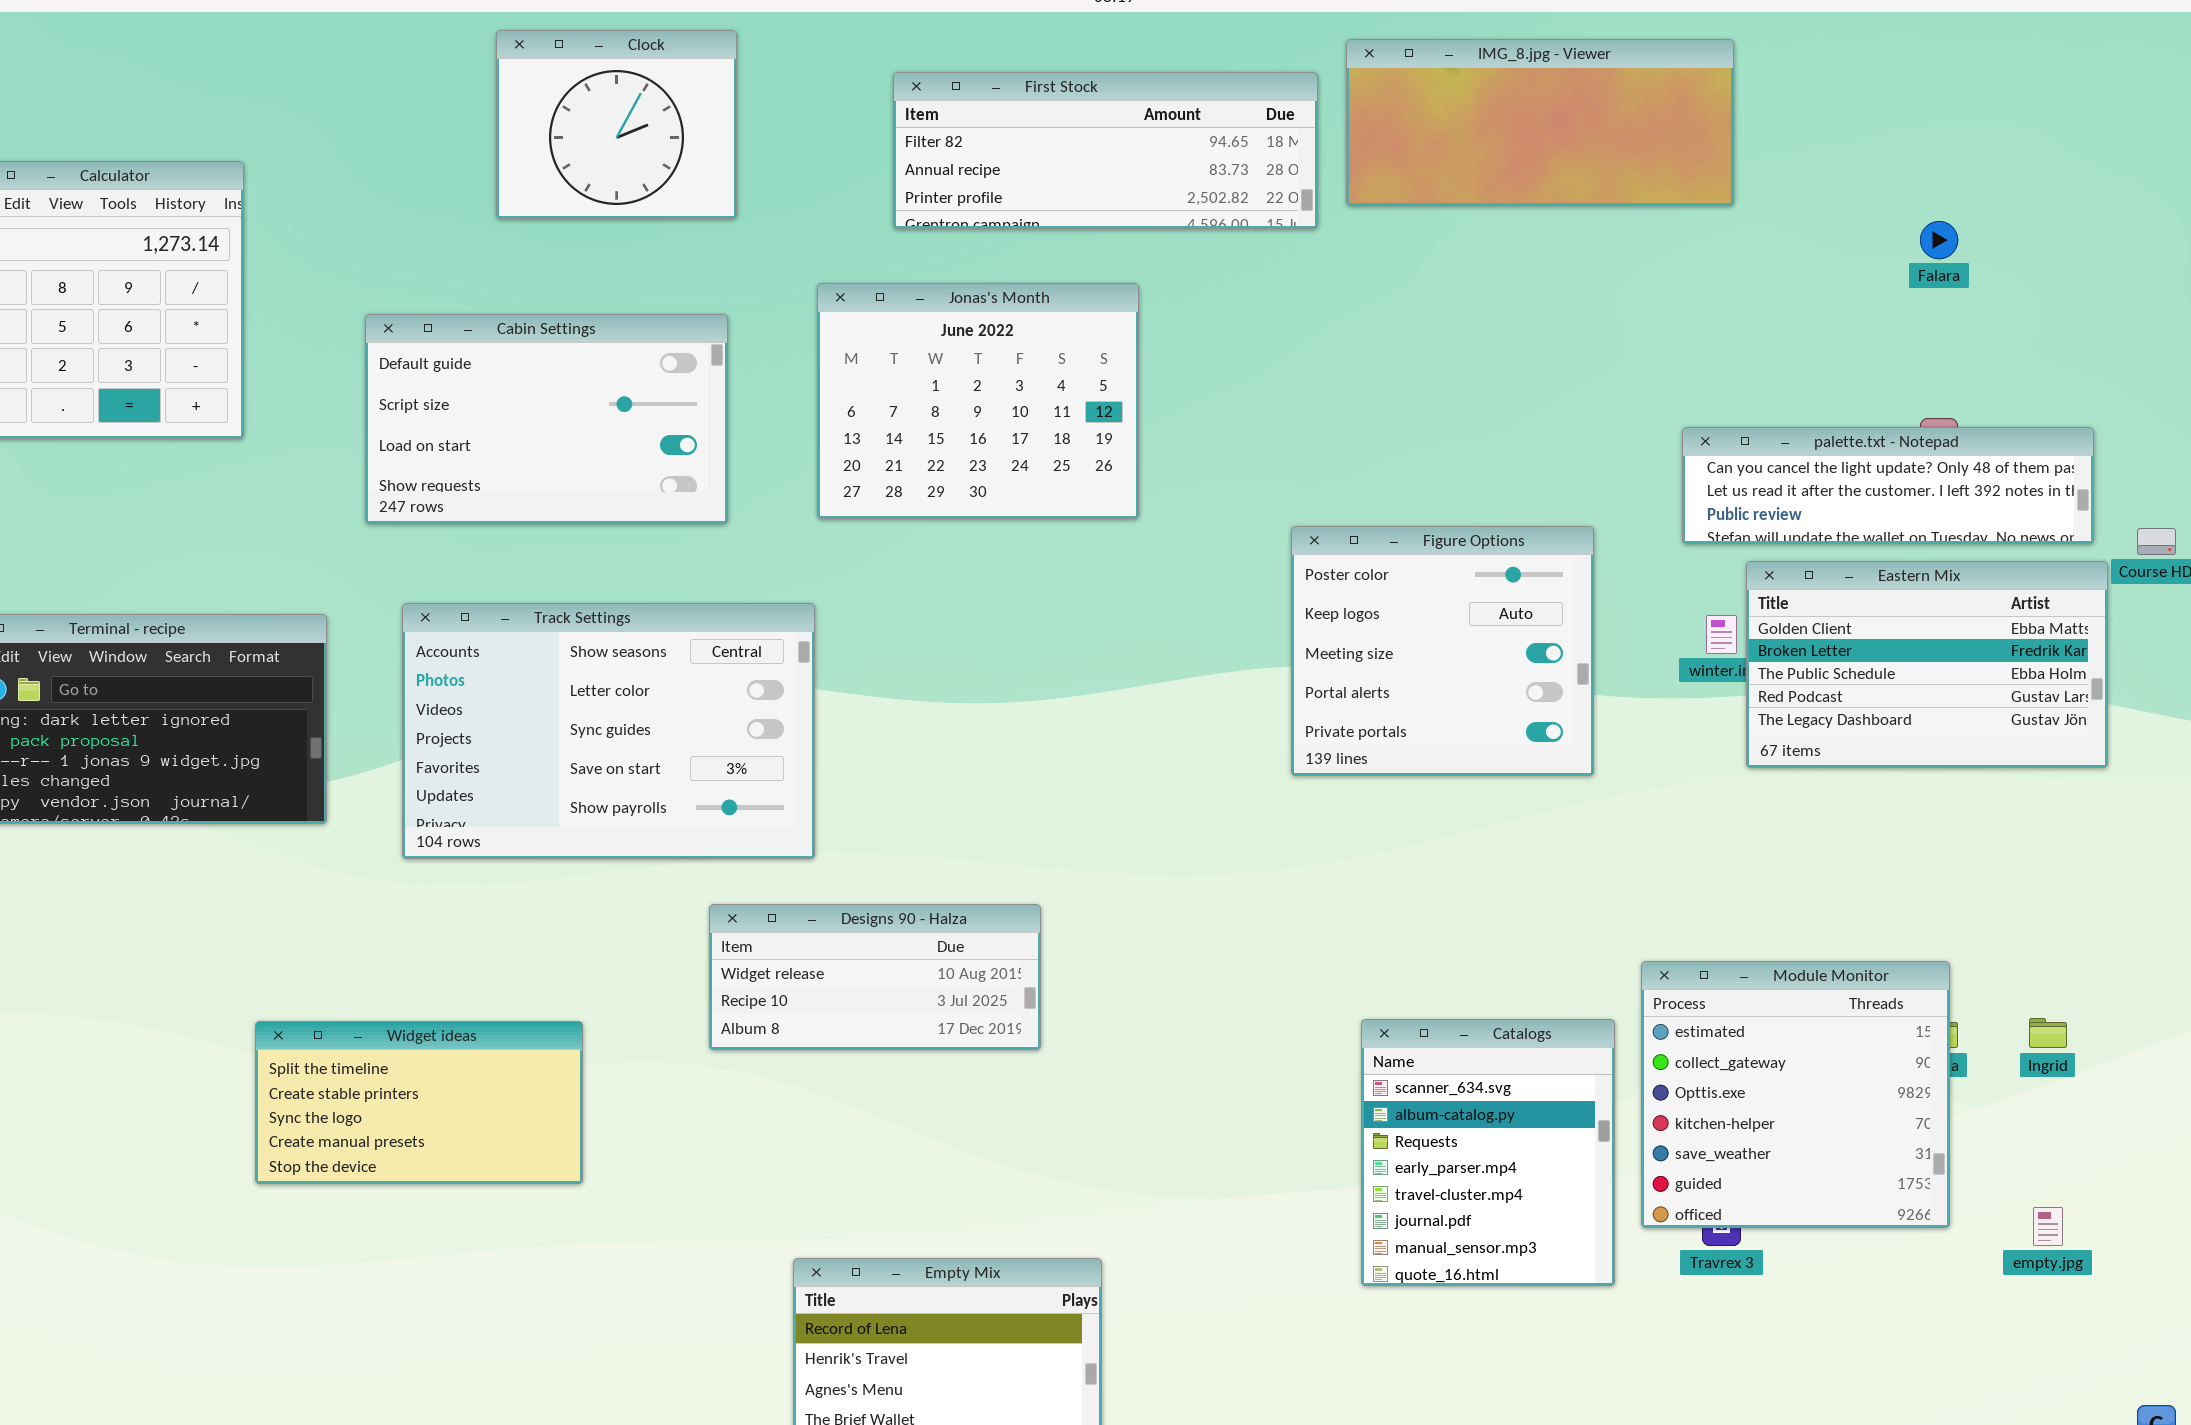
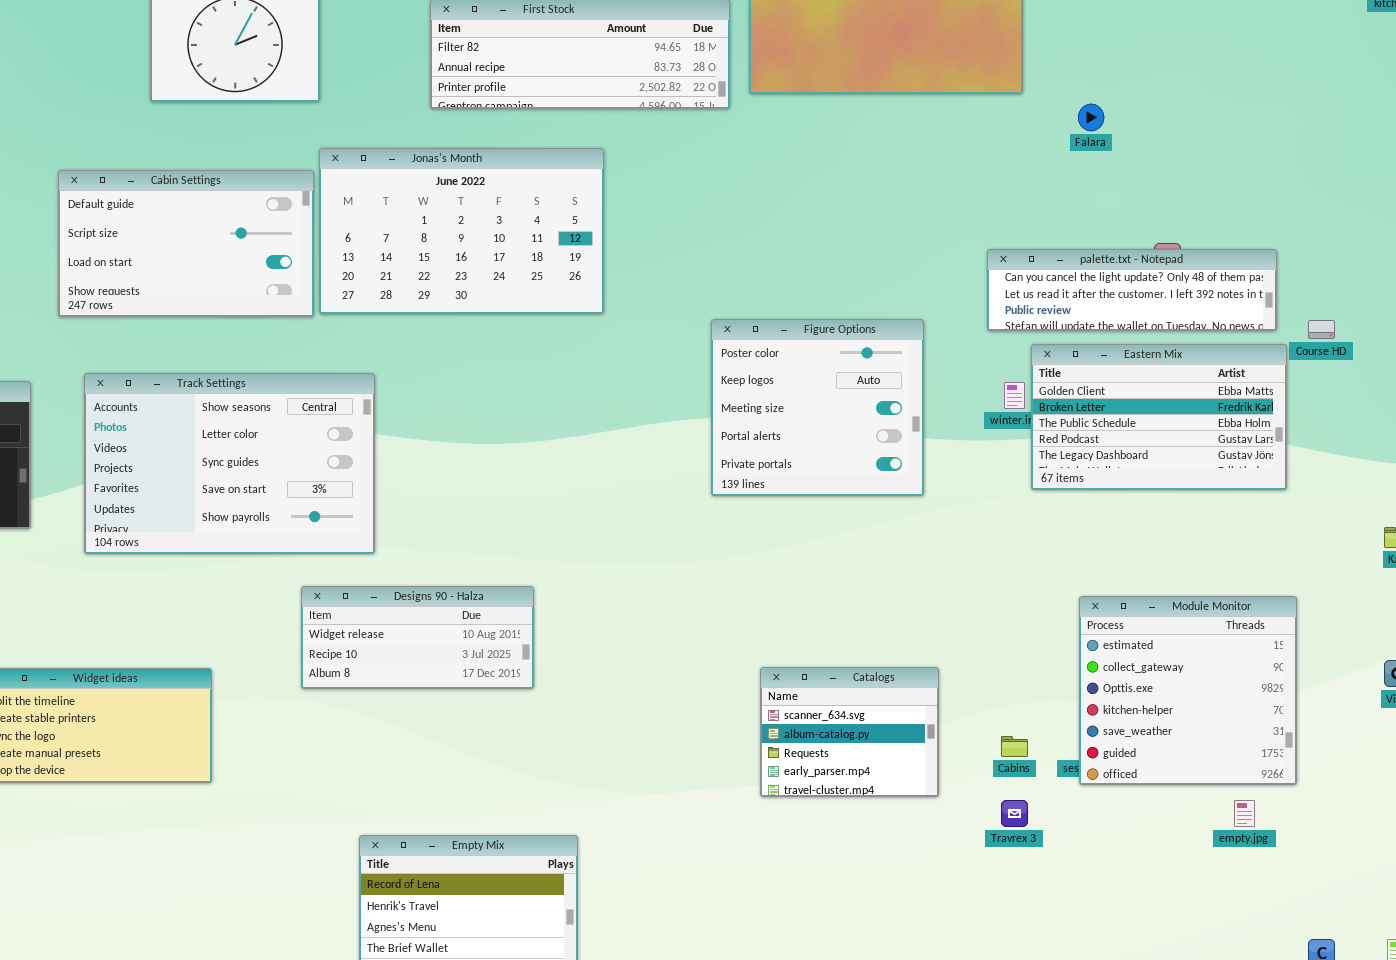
Falara: [1920,221,1958,259] -> [1078,104,1104,131], moved
Jonas's Month: [817,283,1139,519] -> [319,148,604,314], resized
Module Monitor: [1641,961,1950,1228] -> [1079,596,1297,785], moved
Catalogs: [1361,1019,1615,1286] -> [760,667,939,797], resized

